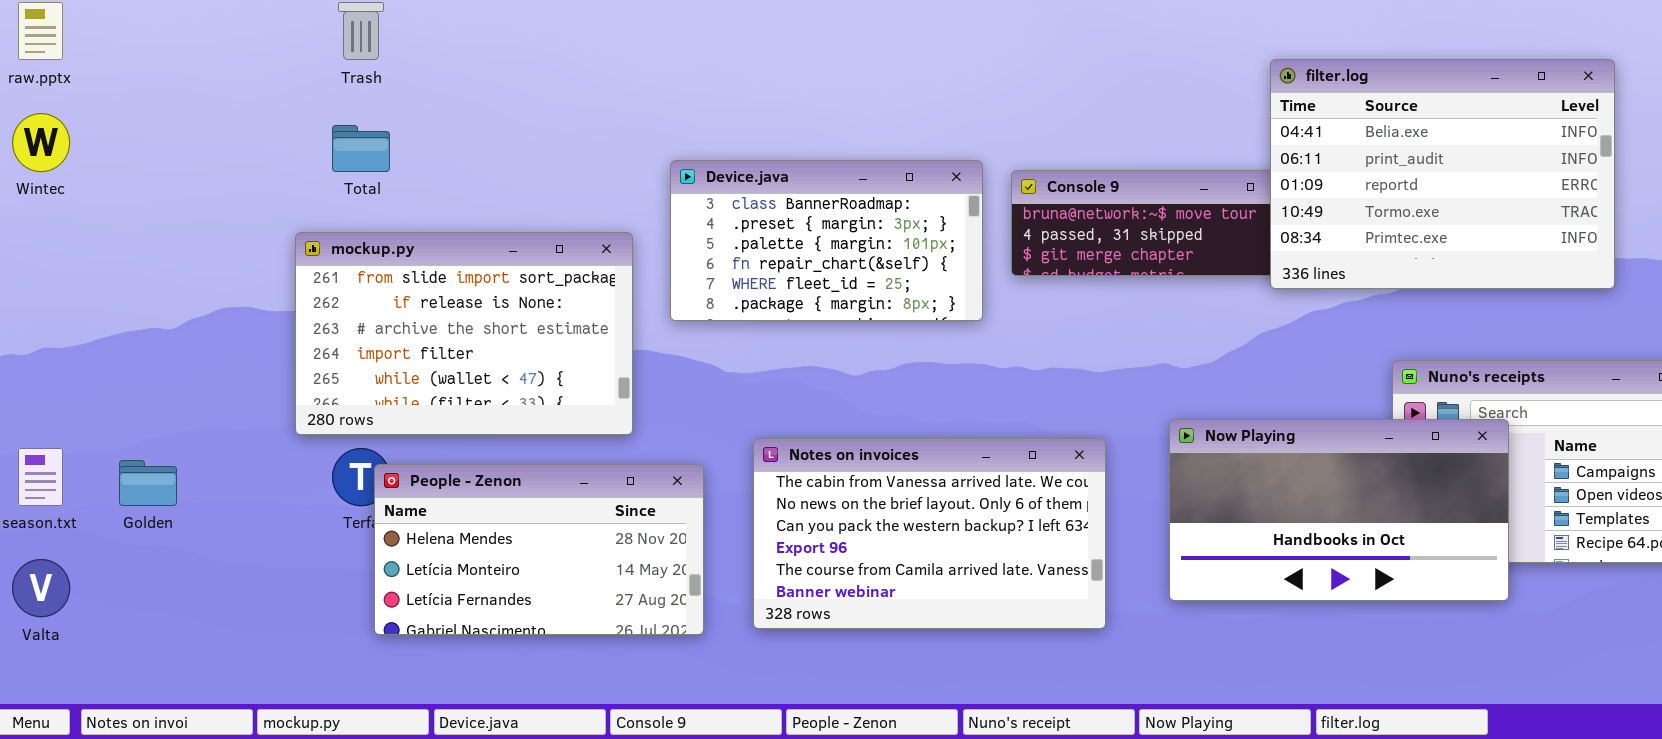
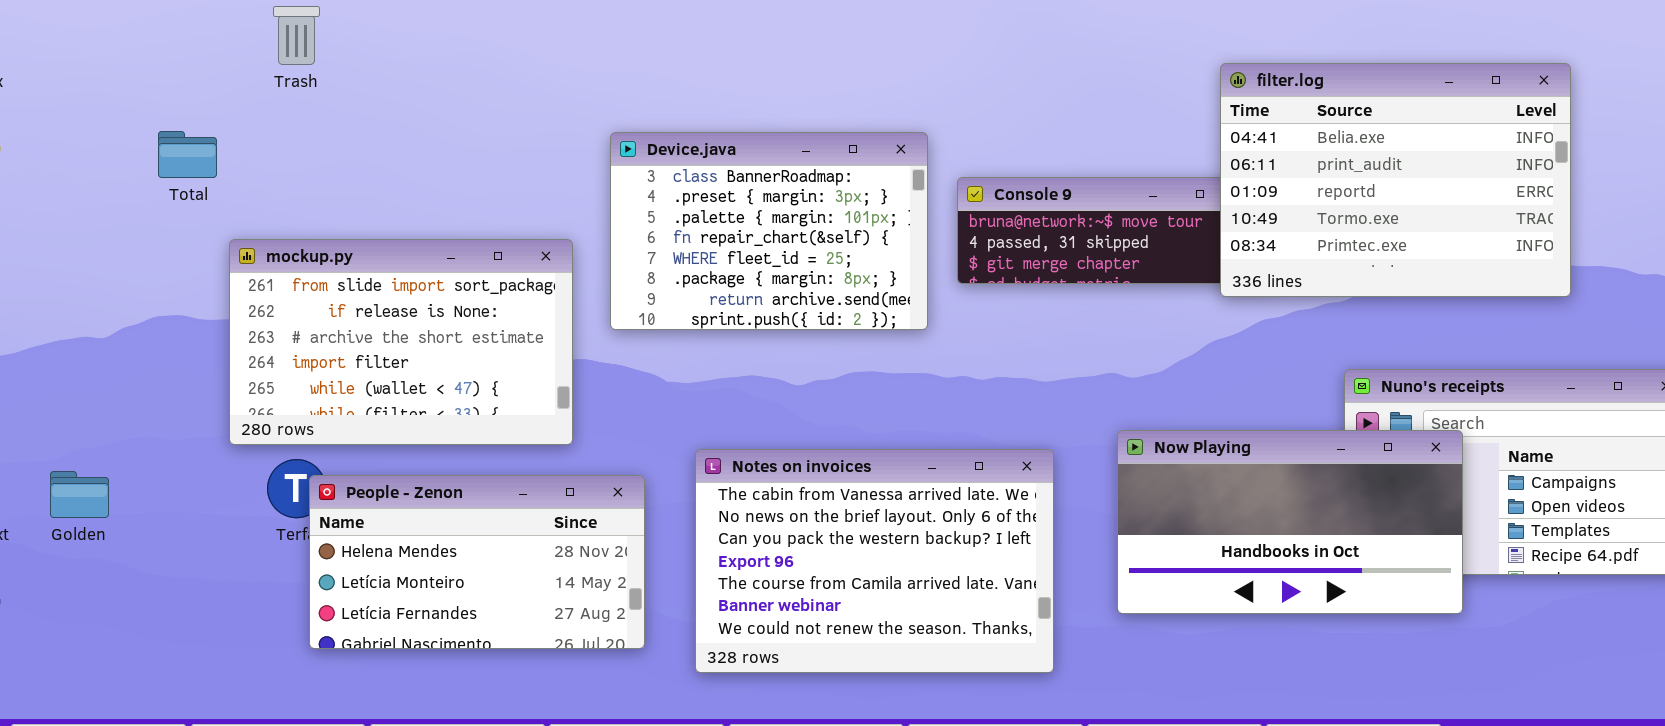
Total: [332,125,390,172] -> [158,131,217,178], moved
Device.java: [670,160,983,321] -> [610,132,928,330], resized
Notes on invoices: [753,438,1106,629] -> [695,449,1054,673], resized

